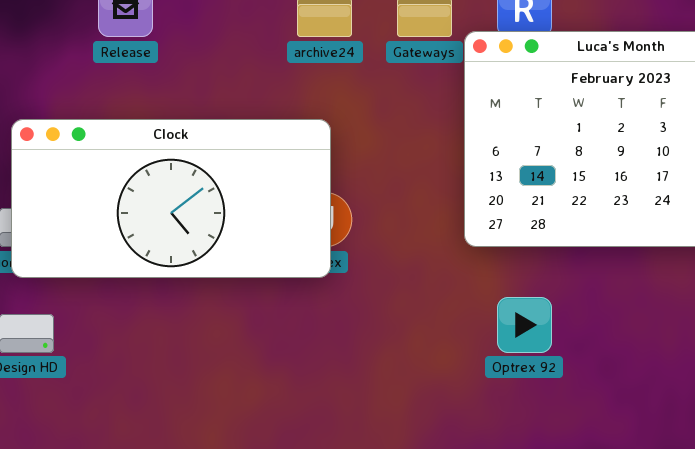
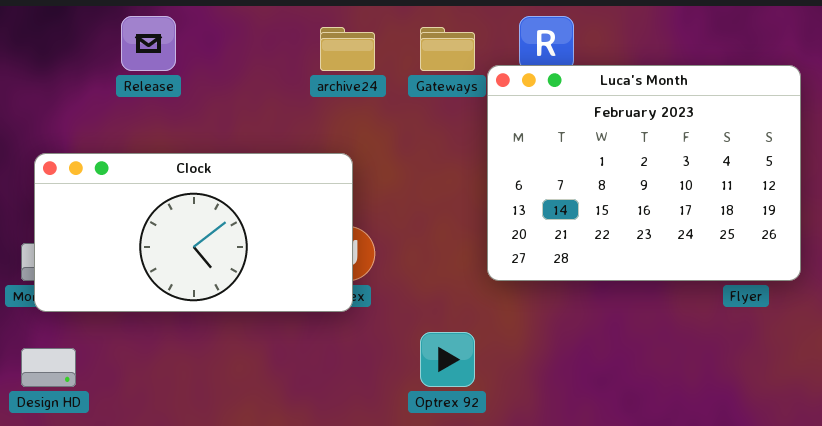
Optrex 92: [497,297,552,353] -> [420,332,475,387], moved

